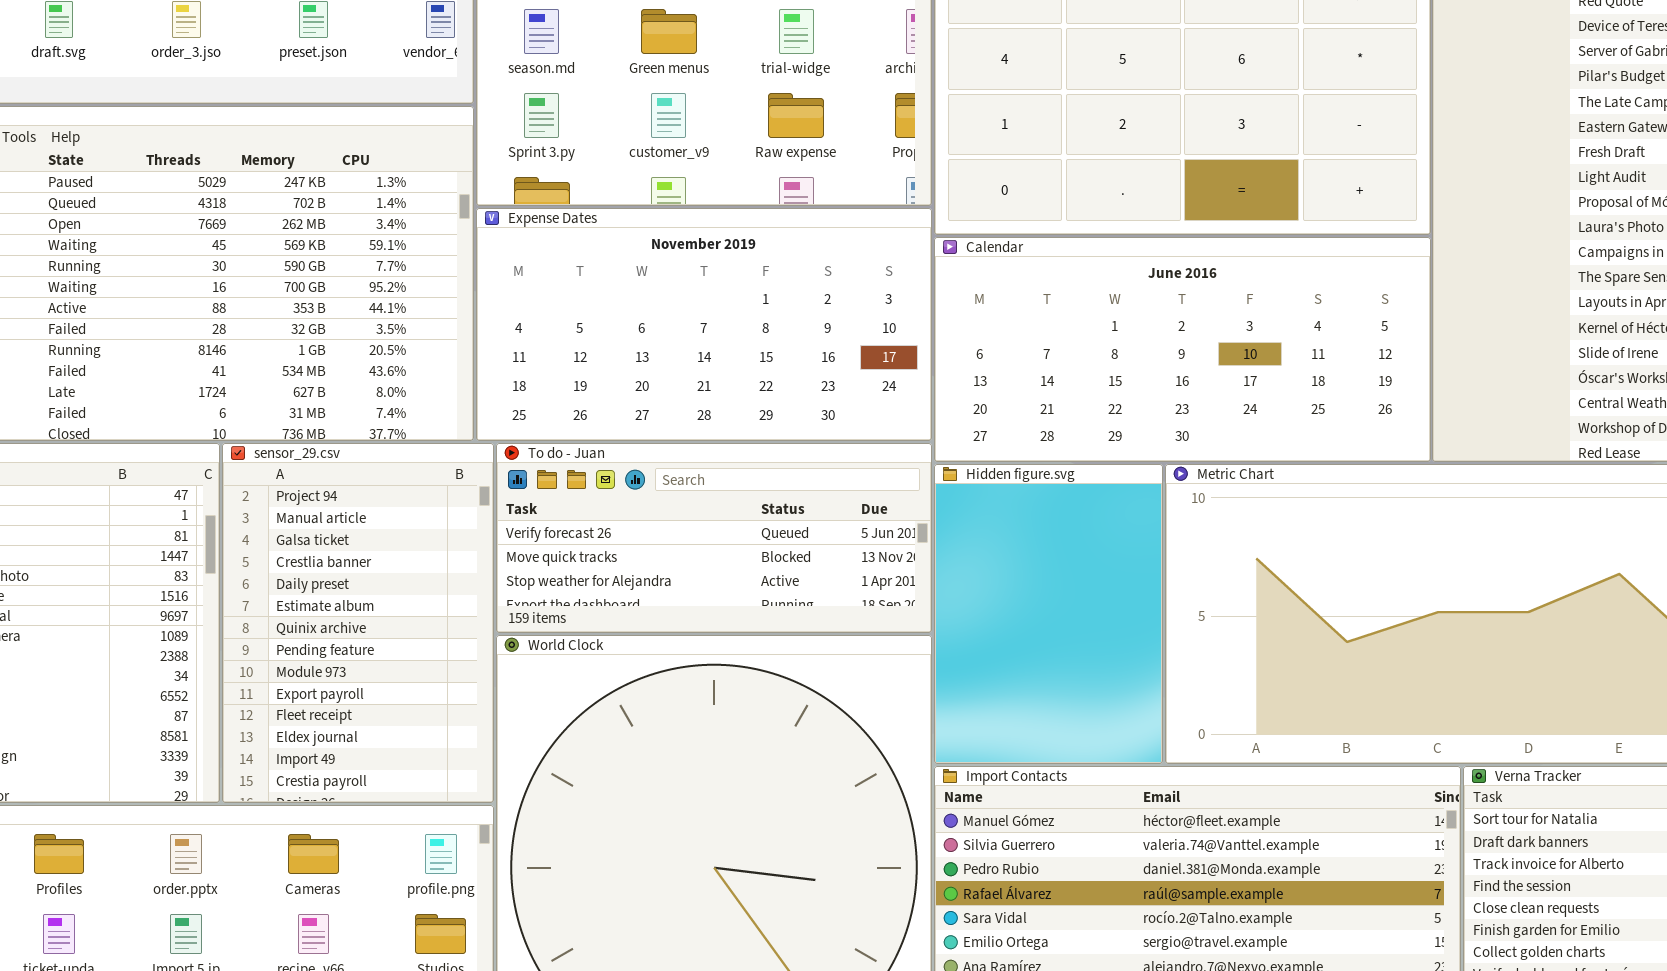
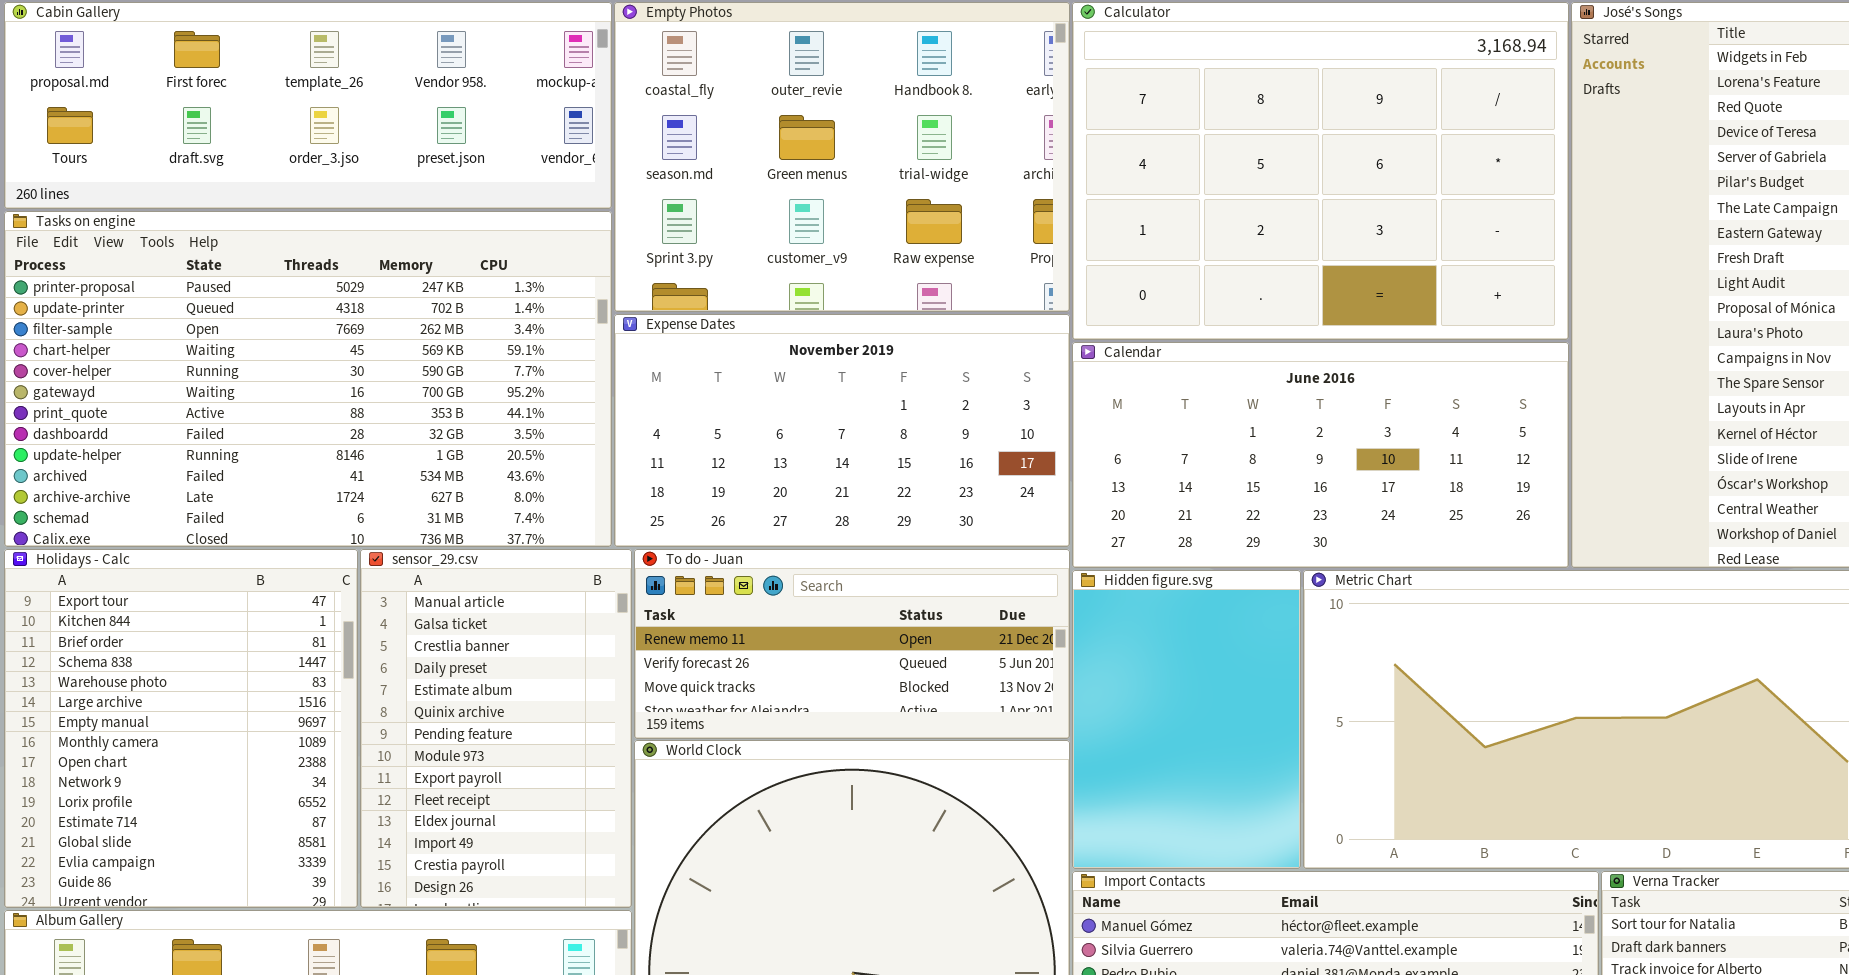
sensor_29.csv: [222,443,494,803] -> [360,549,632,908], scrolled down 1 row
To do - Juan: [496,443,932,633] -> [634,549,1070,739], scrolled up 1 row

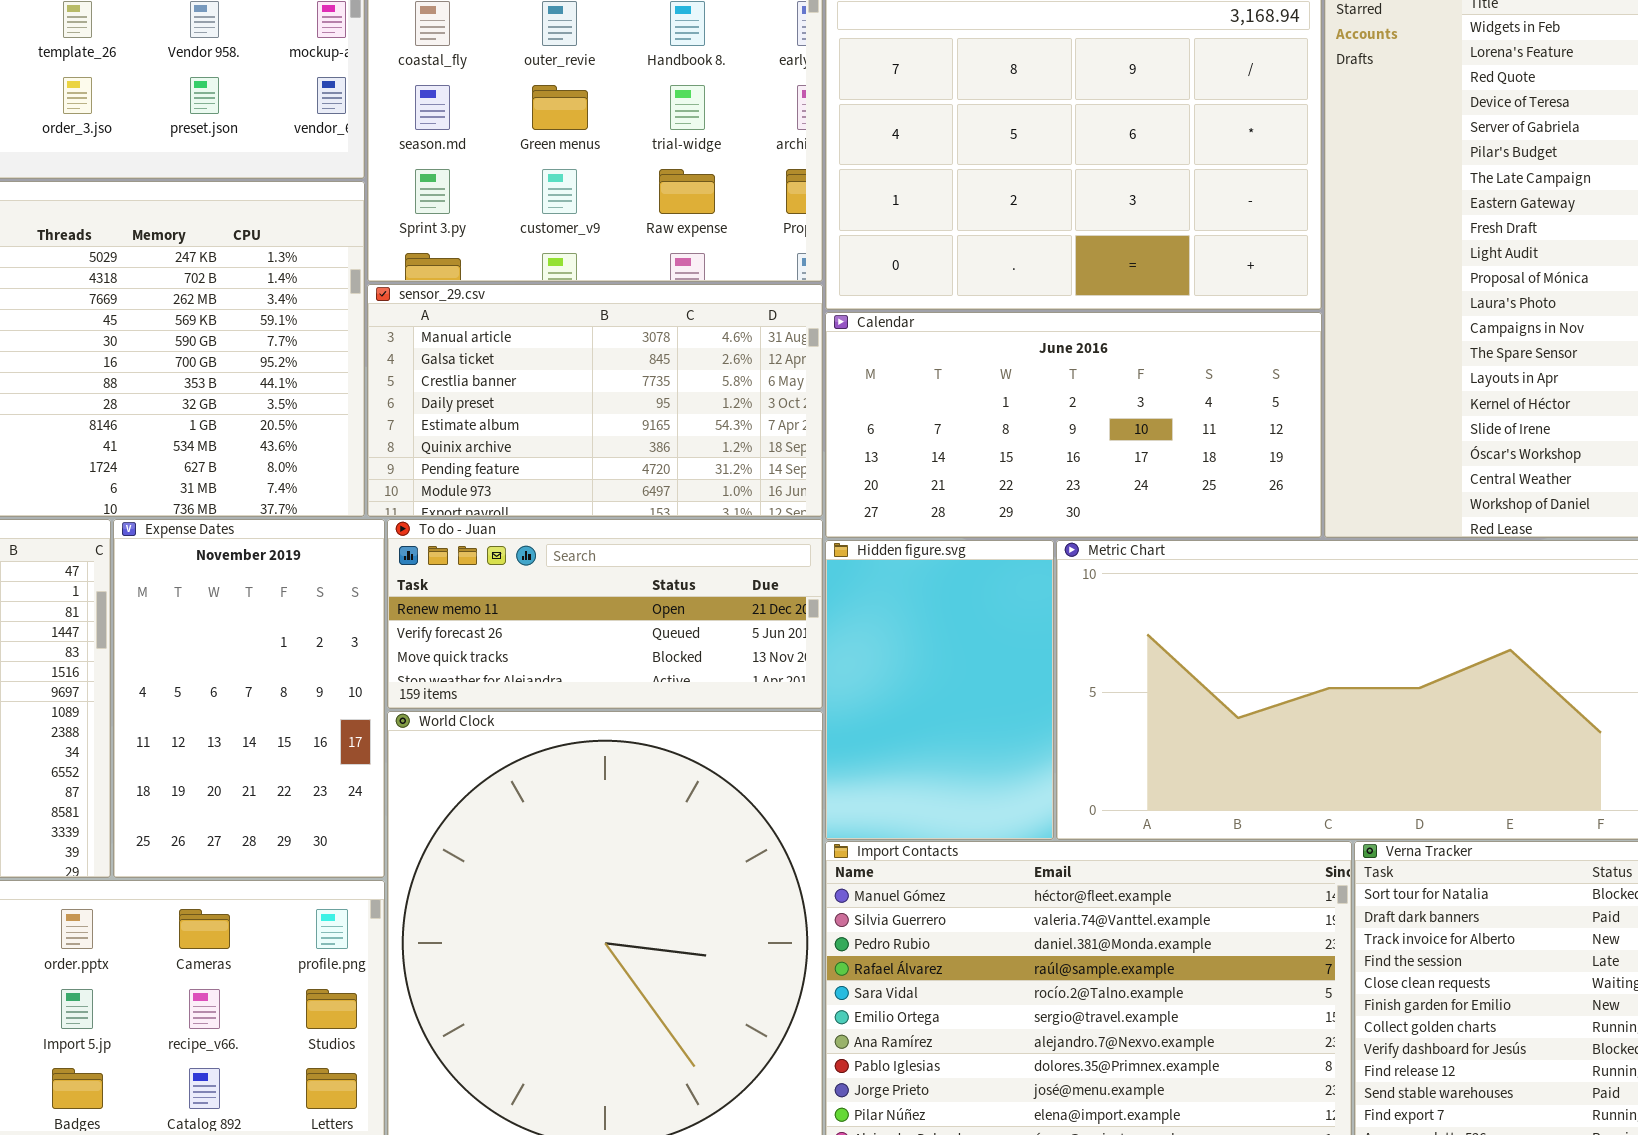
Expense Dates: [614,314,1070,547] -> [113,519,385,878], moved, resized
sensor_29.csv: [360,549,632,908] -> [367,284,823,517], moved, resized

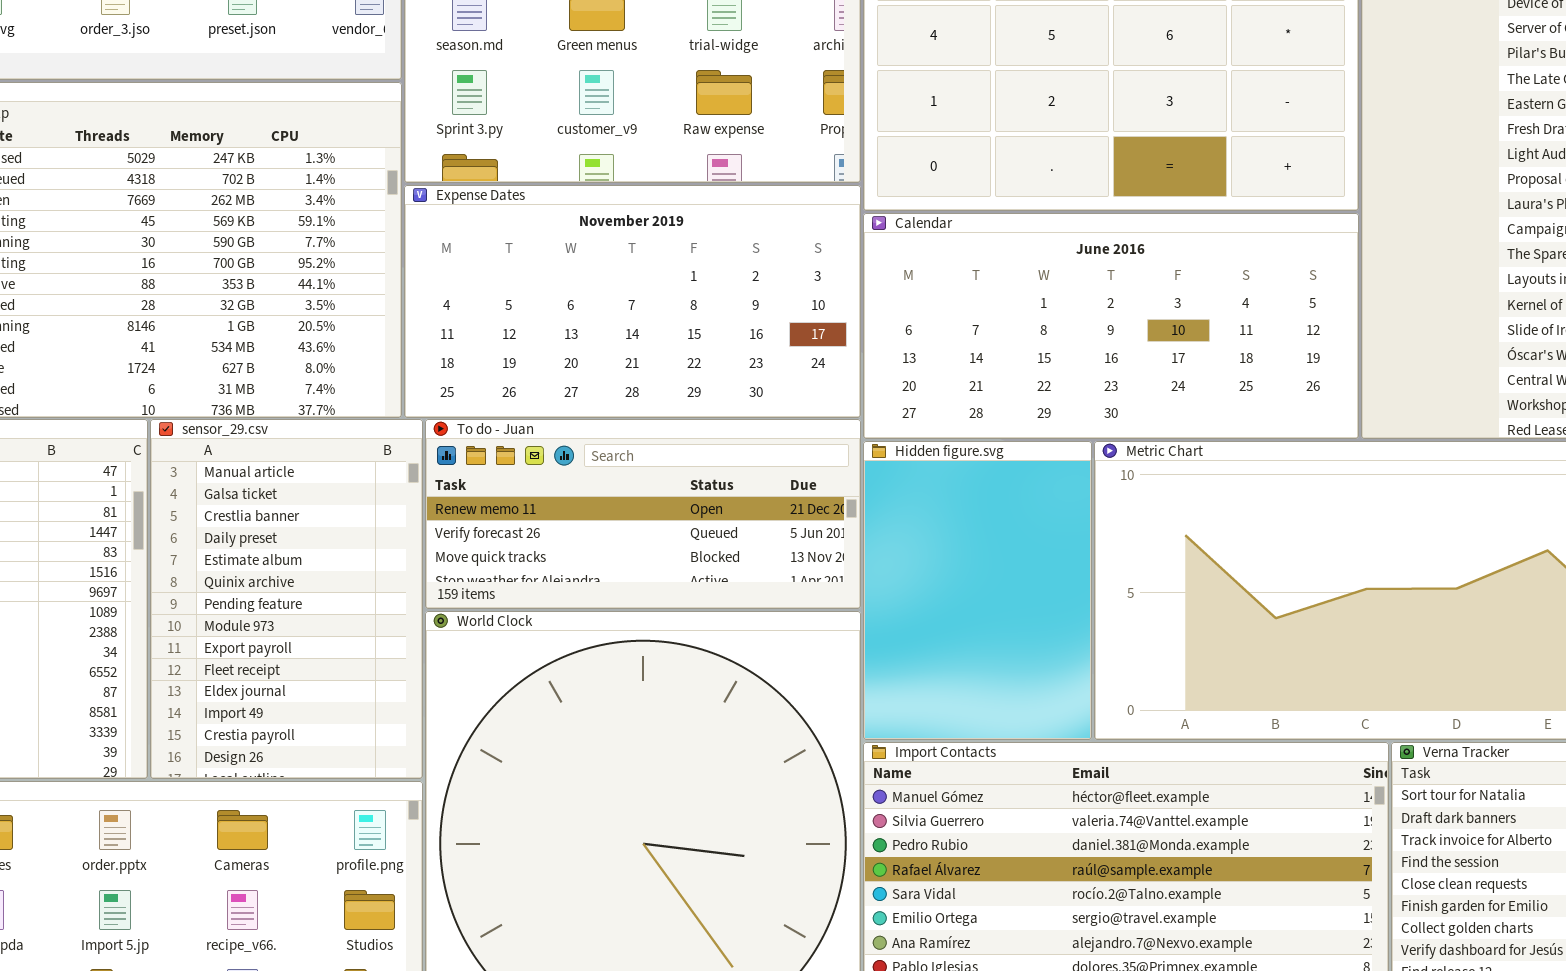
sensor_29.csv: [367,284,823,517] -> [150,419,423,779], moved, resized
Expense Dates: [113,519,385,878] -> [404,185,861,418], moved, resized

